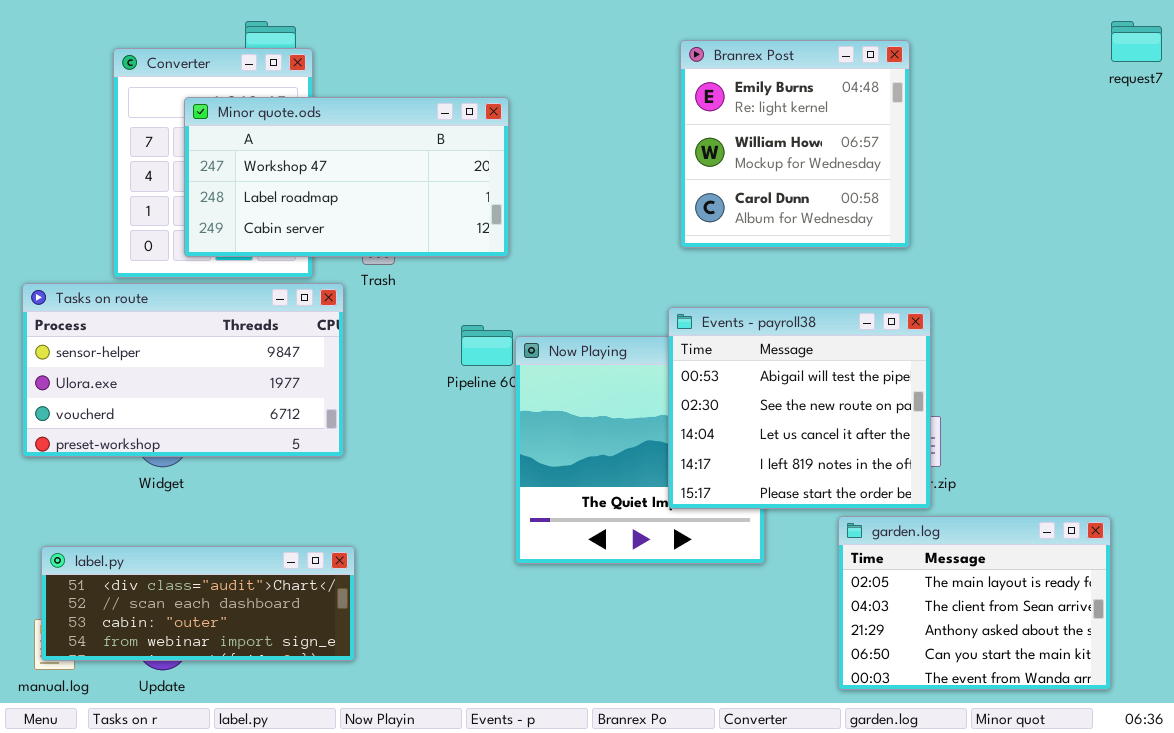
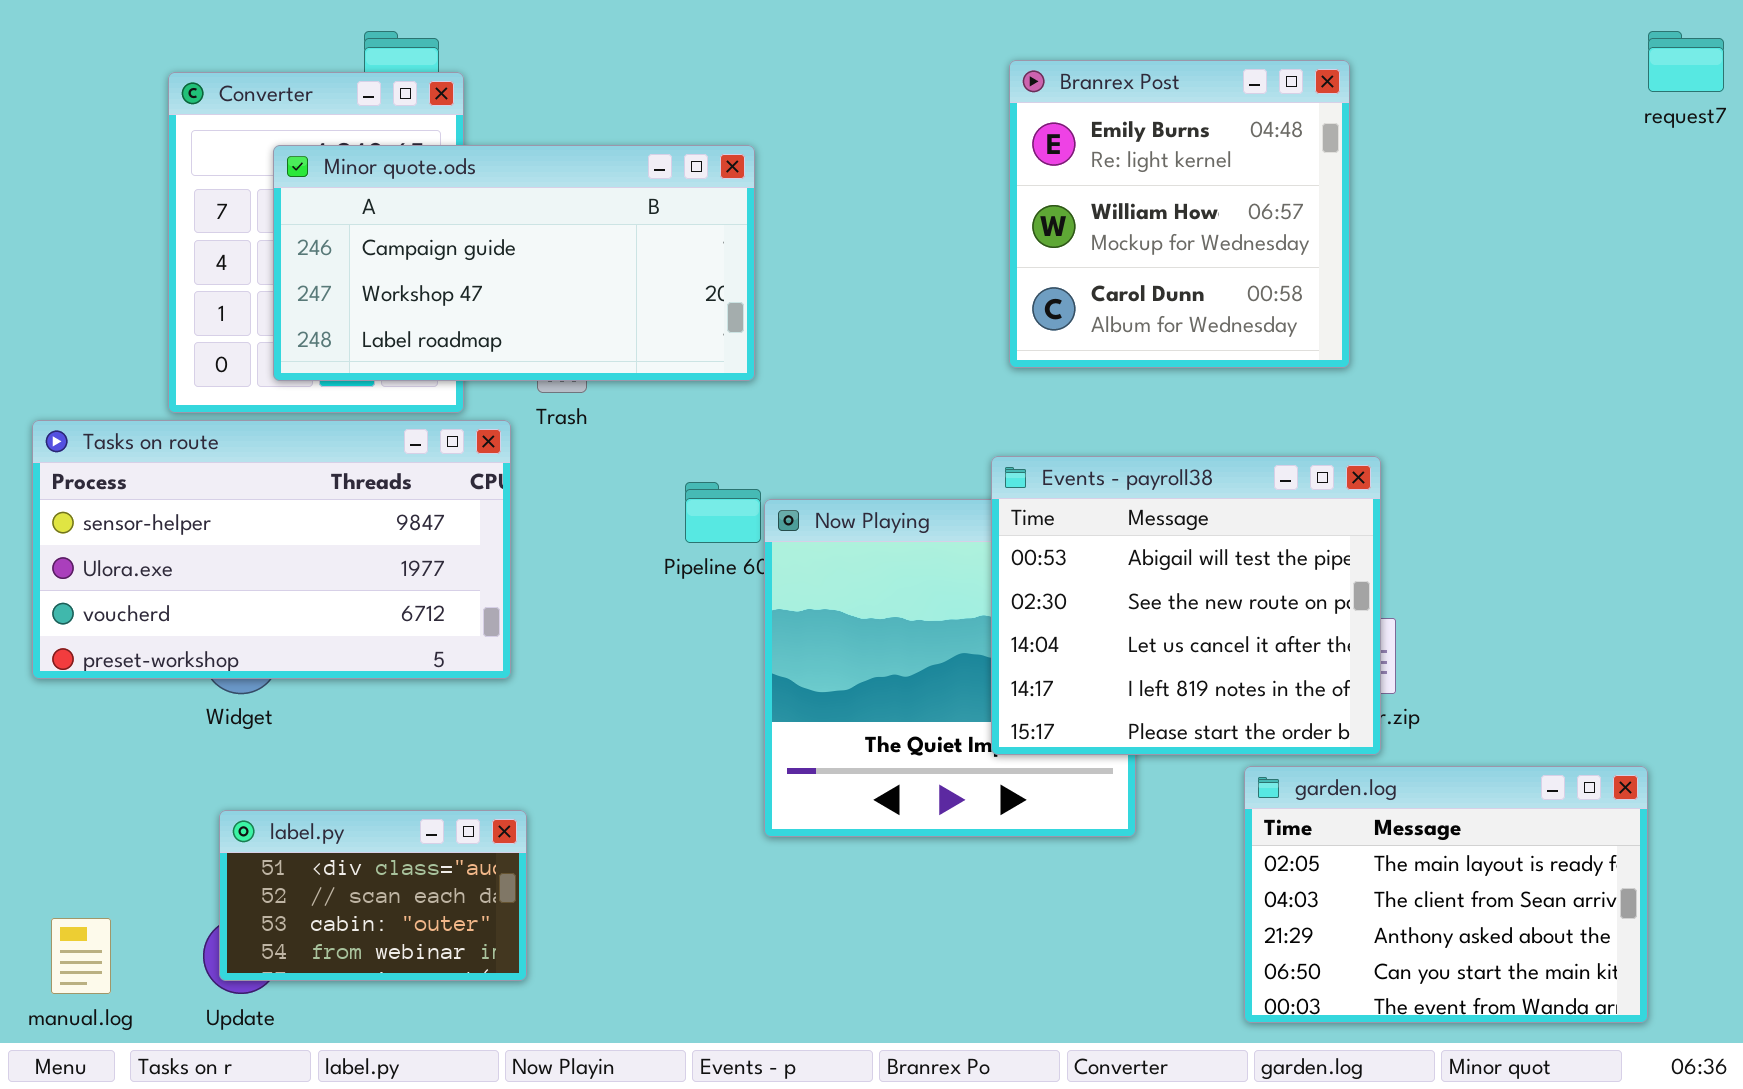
Minor quote.ods: [184,97,509,257] -> [273,145,755,381], scrolled up 1 row
label.py: [41,546,355,661] -> [219,810,527,981], resized

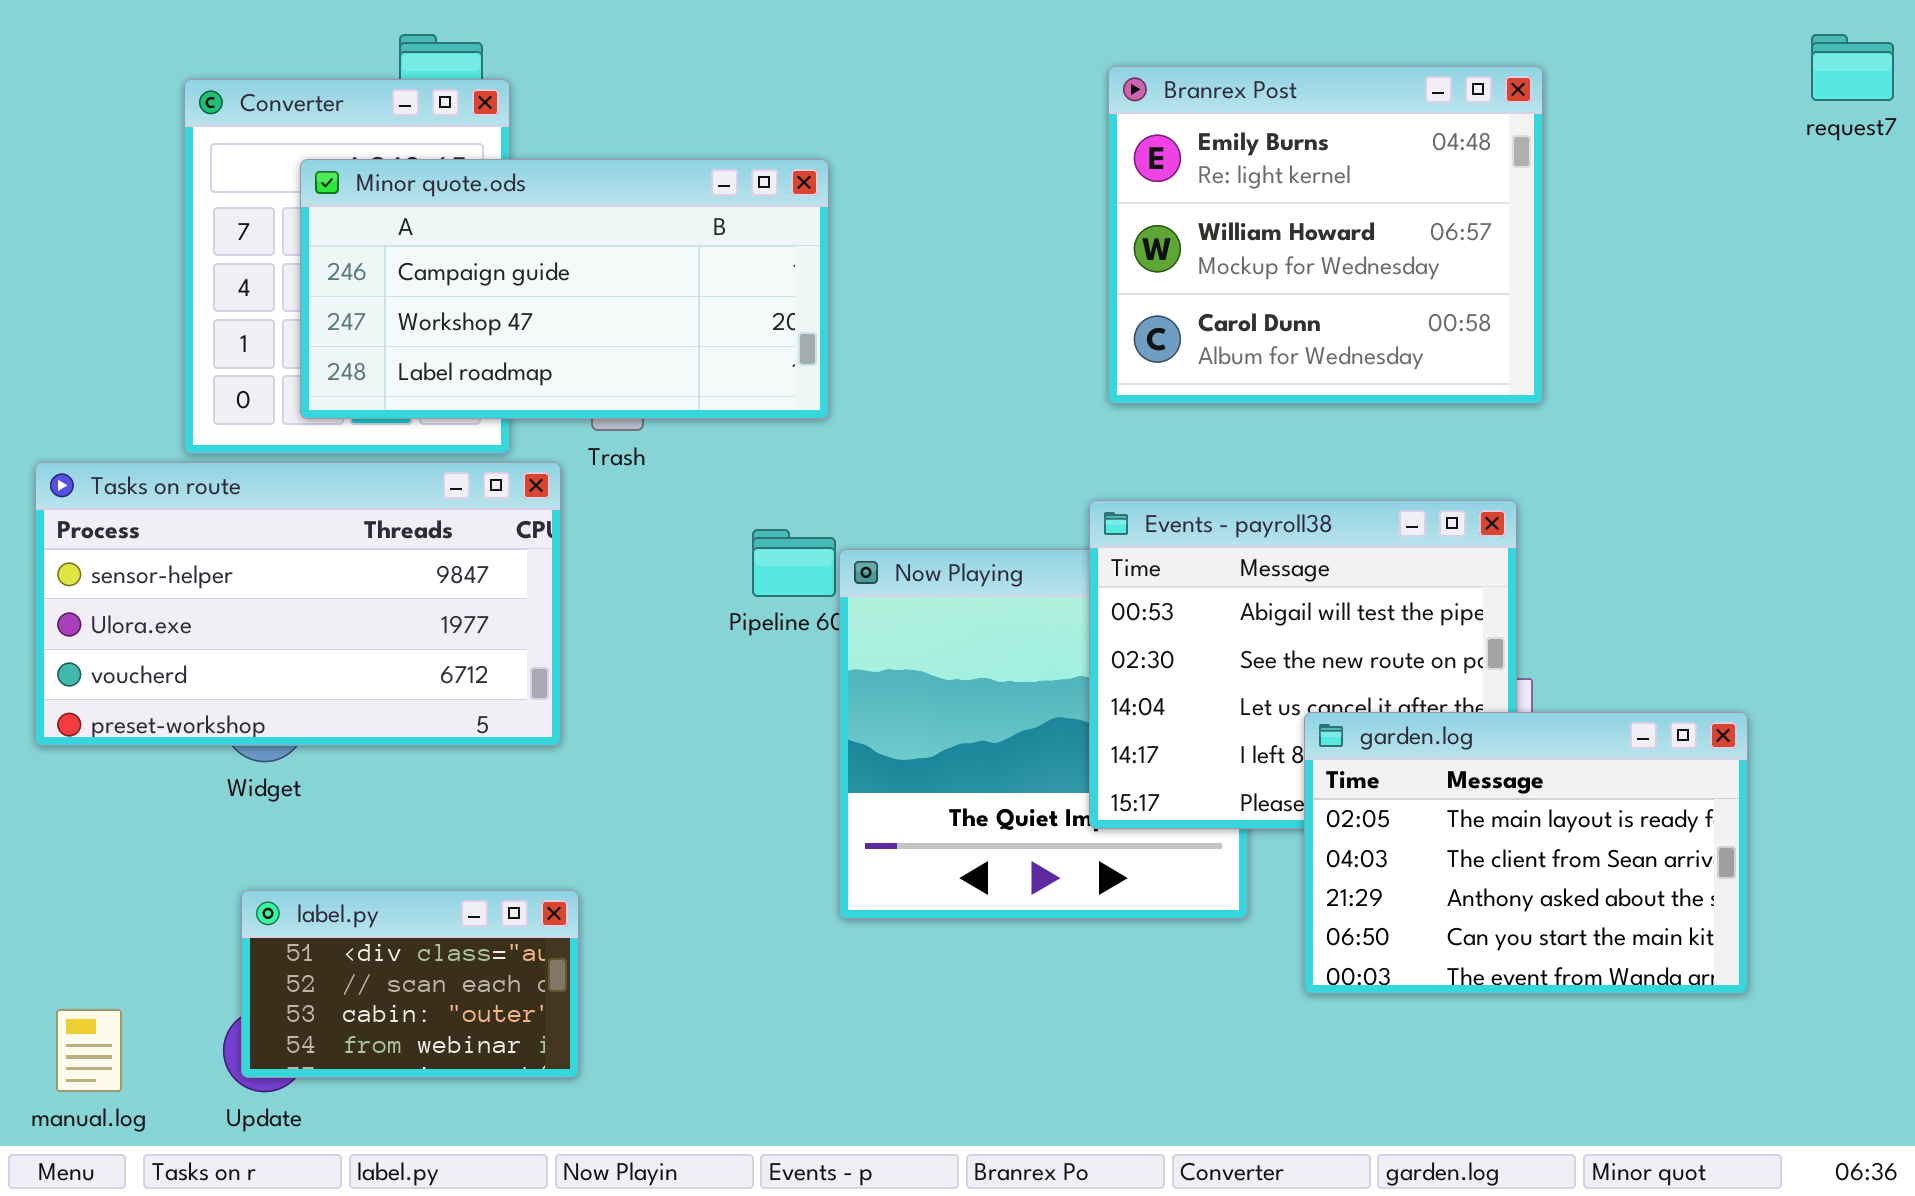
Branrex Post: [1009,60,1350,368] -> [1108,66,1543,404], resized
garden.log: [1244,766,1648,1023] -> [1304,712,1748,994], moved

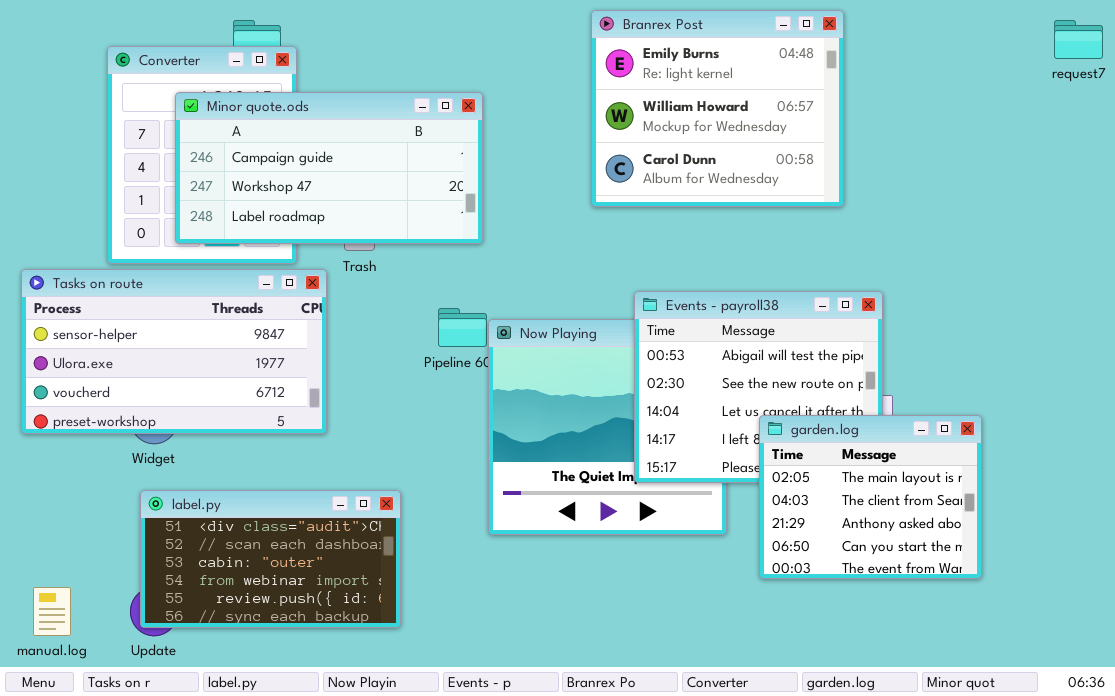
Branrex Post: [1108,66,1543,404] -> [591,10,844,207], moved
garden.log: [1304,712,1748,994] -> [759,415,982,579], resized
label.py: [241,890,579,1078] -> [140,490,401,628], resized

